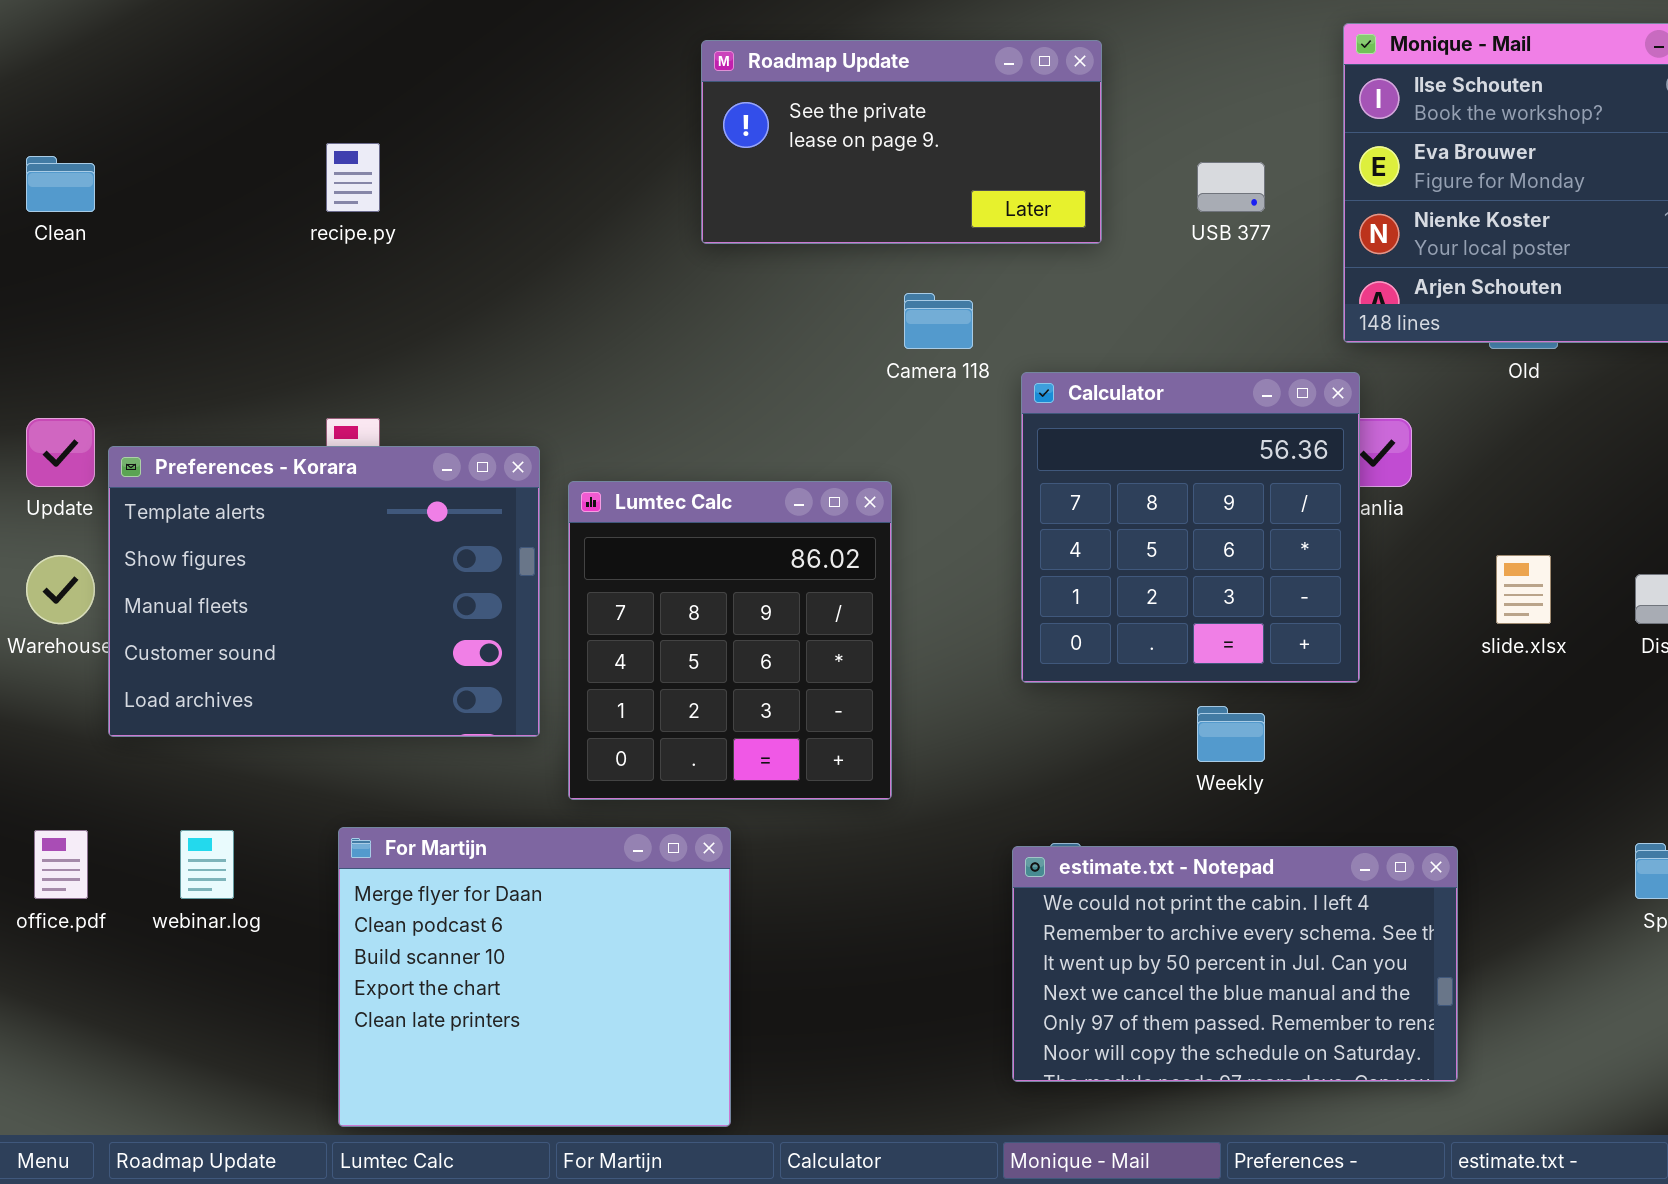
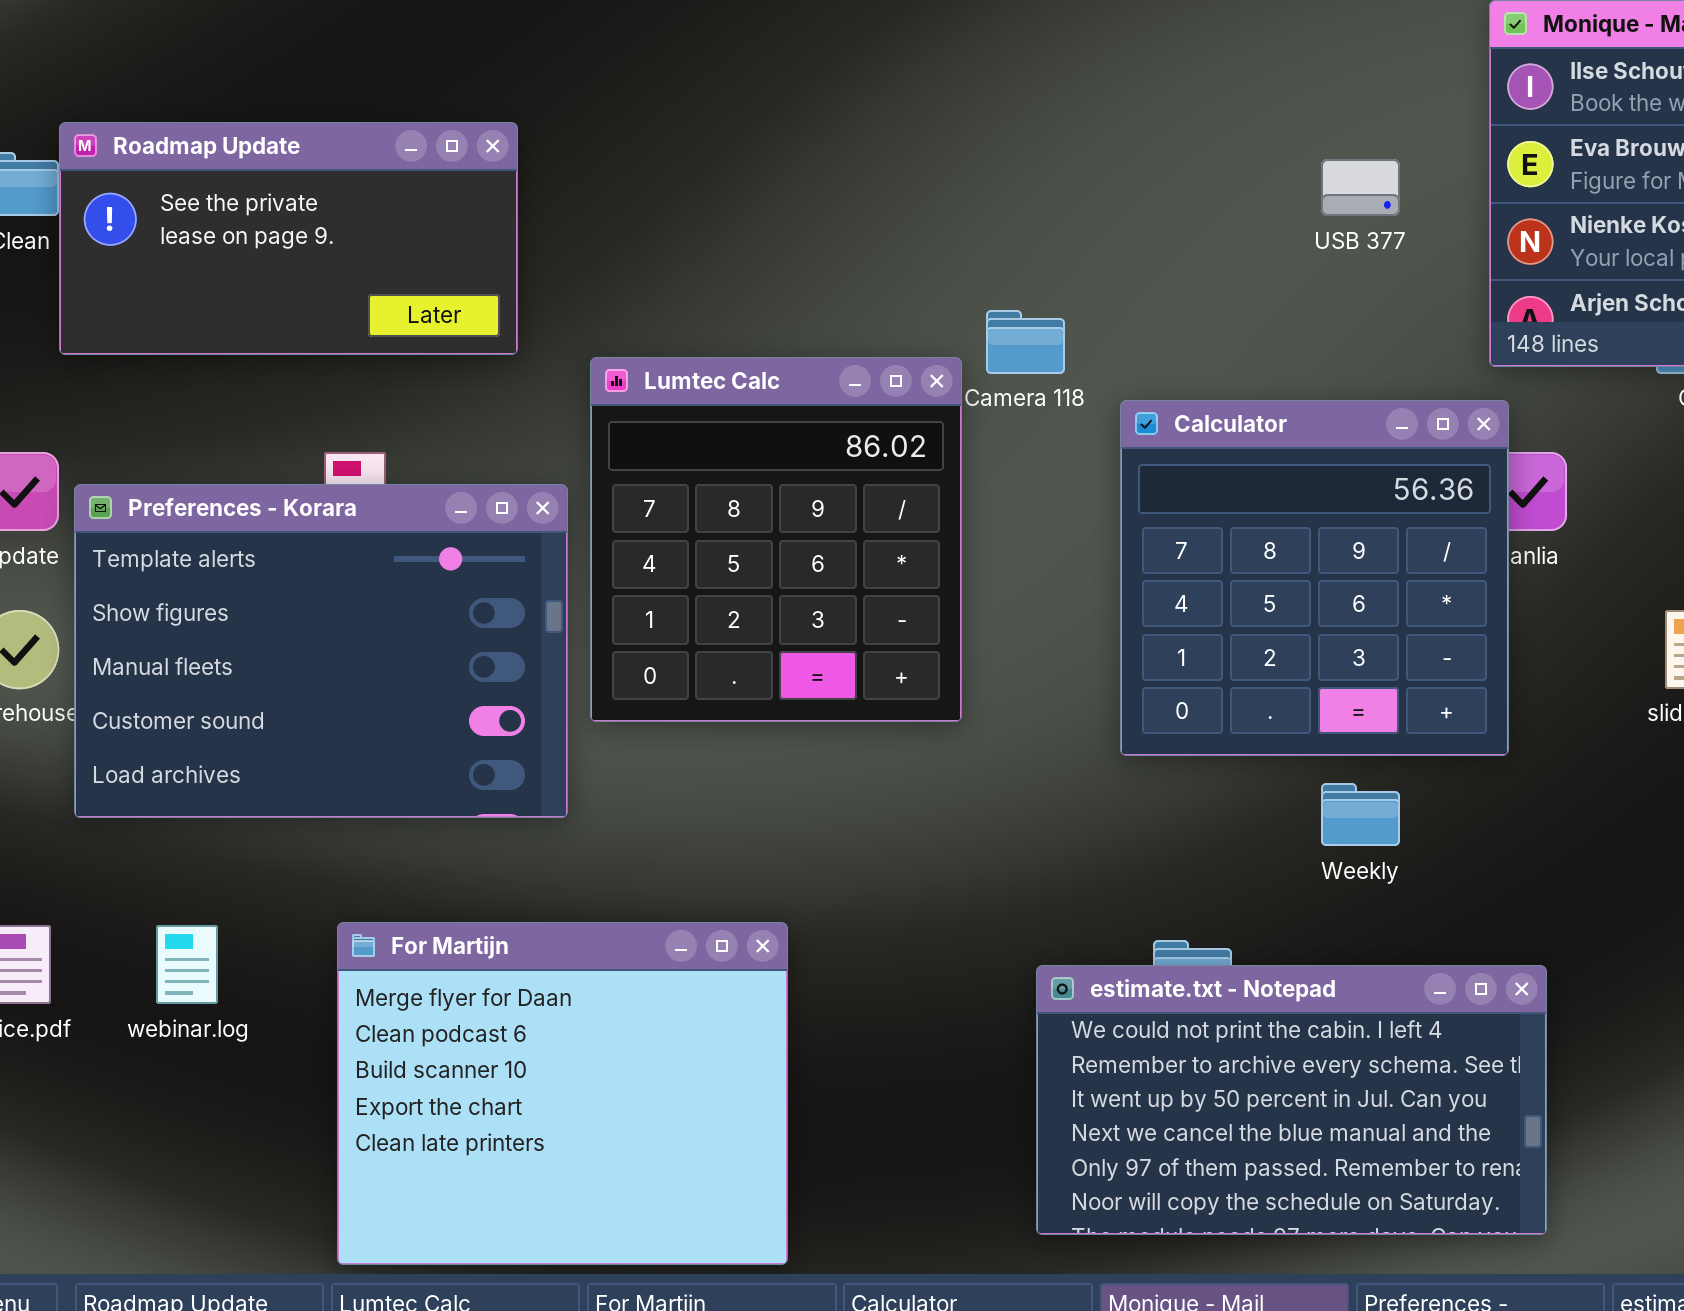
Roadmap Update: [701,40,1102,244] -> [59,122,518,355], moved
Lumtec Calc: [568,481,892,800] -> [590,357,962,722], moved
estimate.txt - Notepad: [1012,846,1458,1082] -> [1036,965,1547,1235], moved

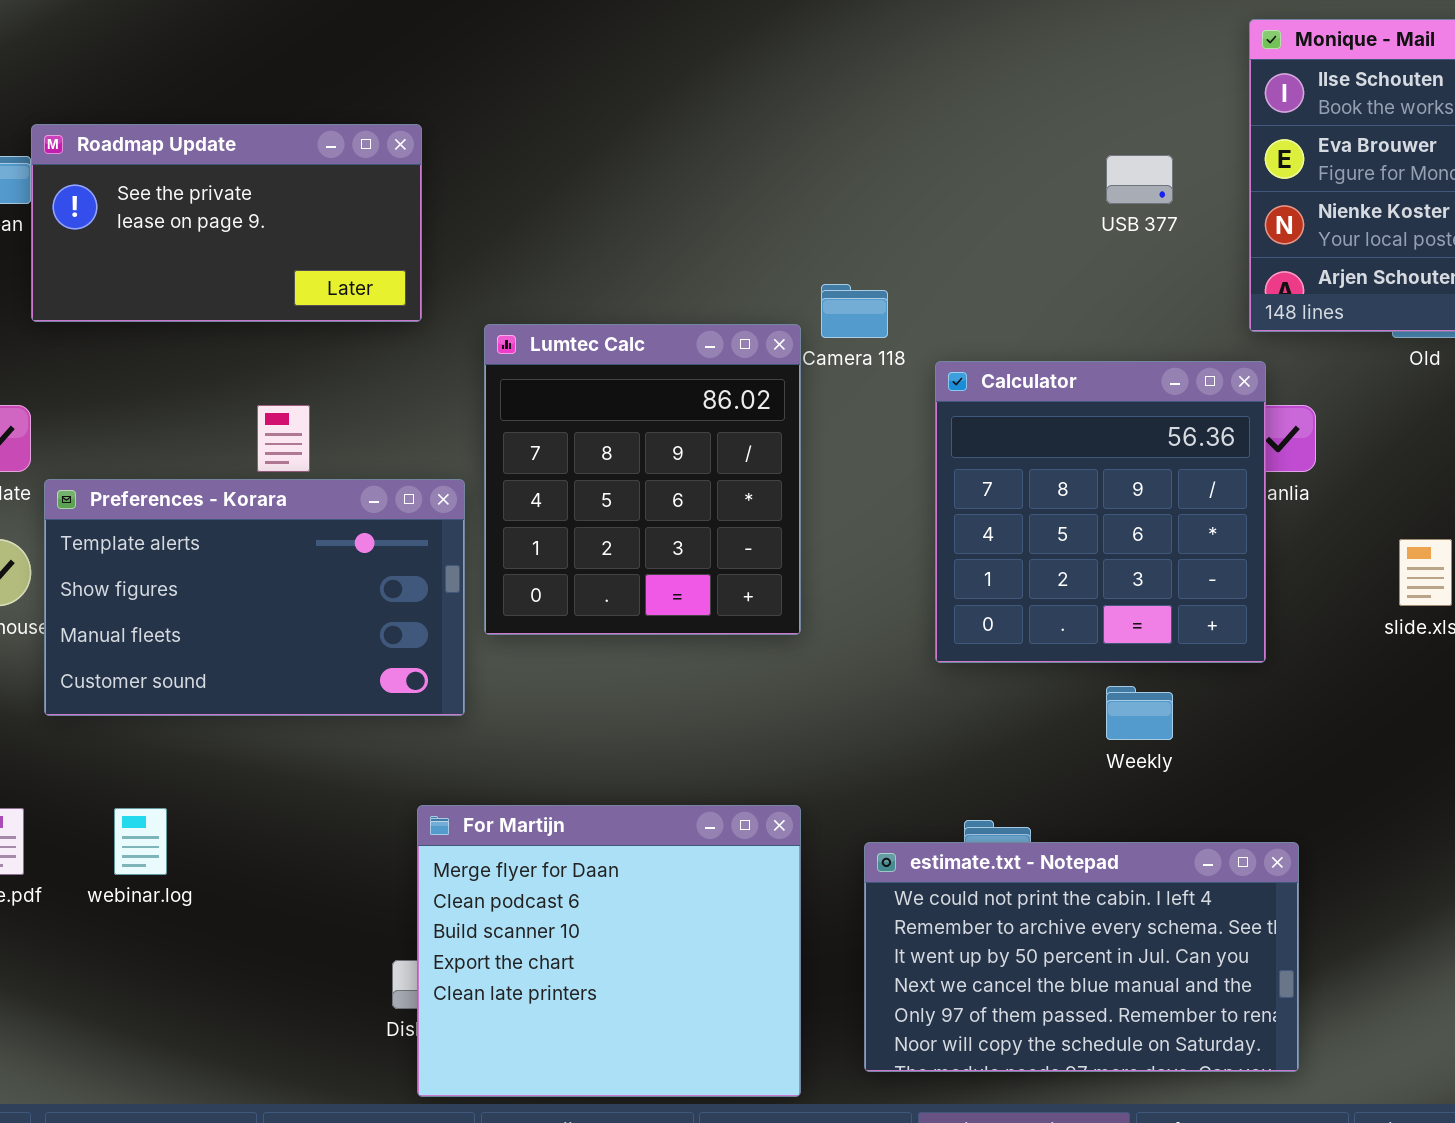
Preferences - Korara: [74,484,568,818] -> [44,479,465,716], resized
For Martijn: [337,922,788,1265] -> [417,805,801,1097], moved

